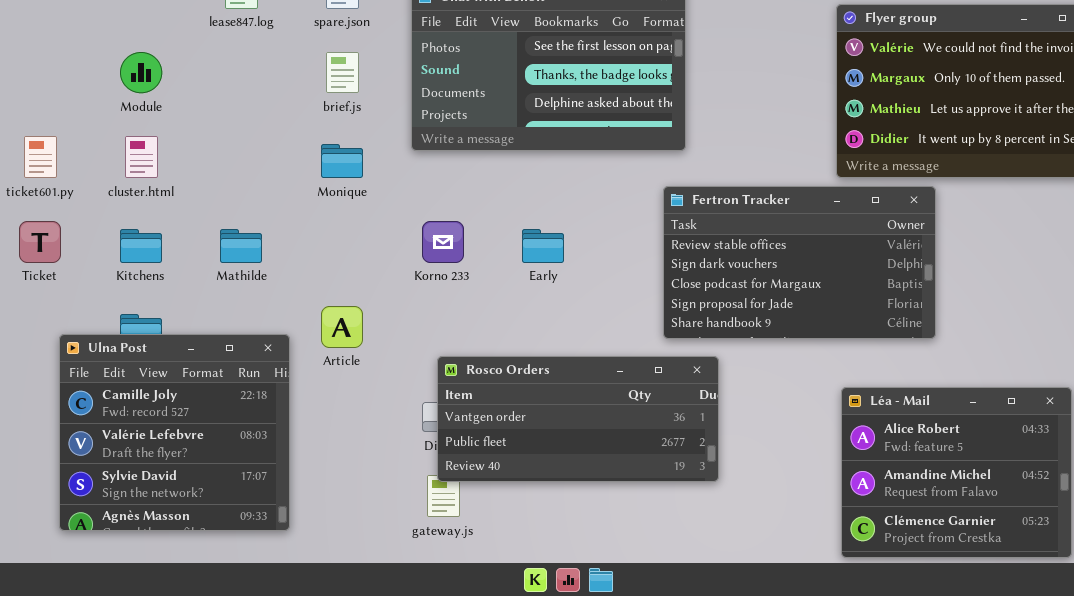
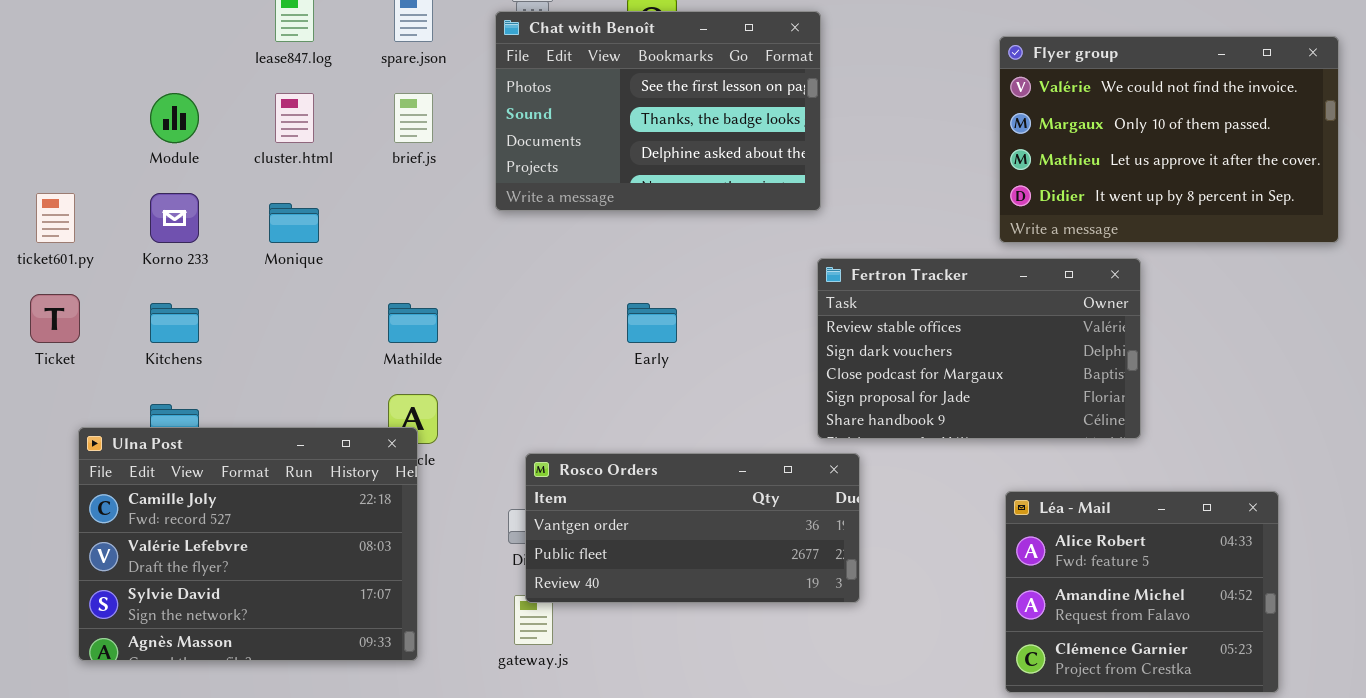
cluster.html: [125,136,158,178] -> [275,93,314,143], moved
Monique: [321,144,363,178] -> [269,203,319,243], moved
Fertron Tracker: [663,186,936,339] -> [817,258,1141,439], moved
Korno 233: [422,221,464,263] -> [150,193,199,243], moved
Mathilde: [220,229,262,263] -> [388,303,438,343], moved
Ulna Post: [59,334,290,531] -> [78,427,418,661], resized

